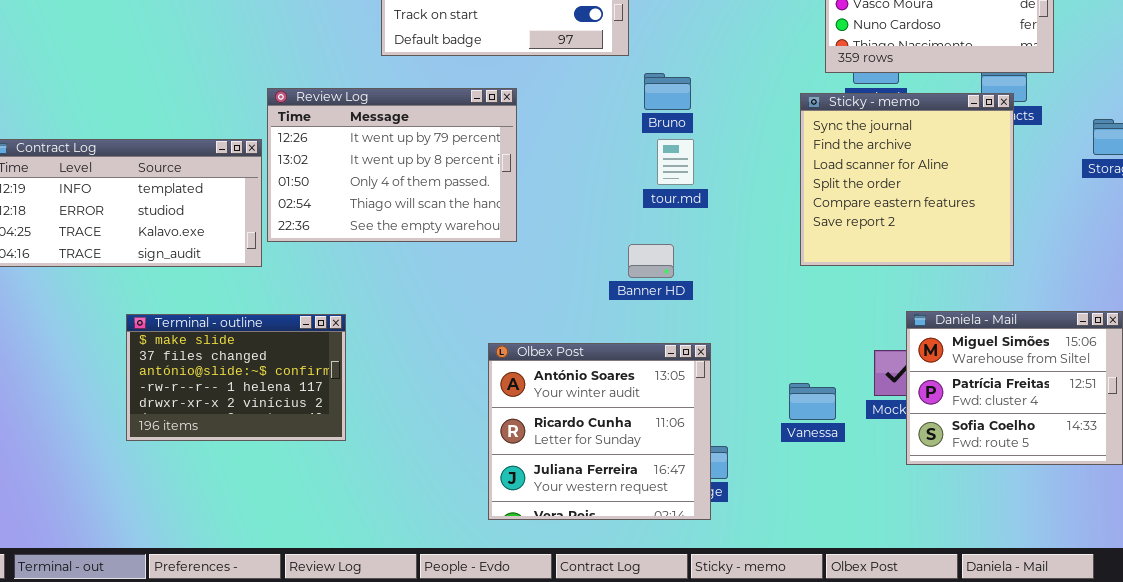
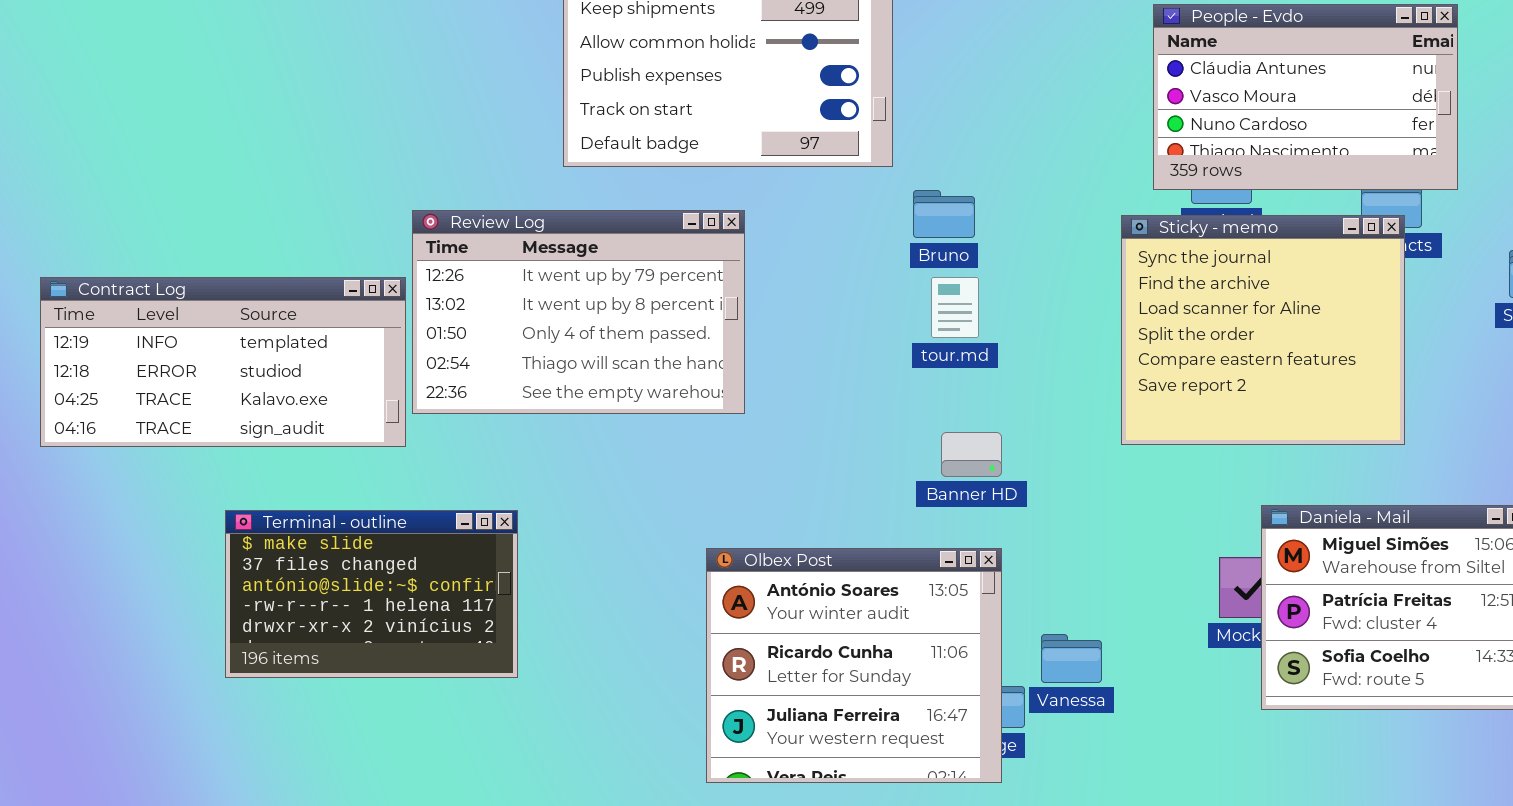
Banner HD: [628,244,674,278] -> [941,432,1002,477], moved
Vanessa: [789,383,836,420] -> [1041,634,1102,683], moved

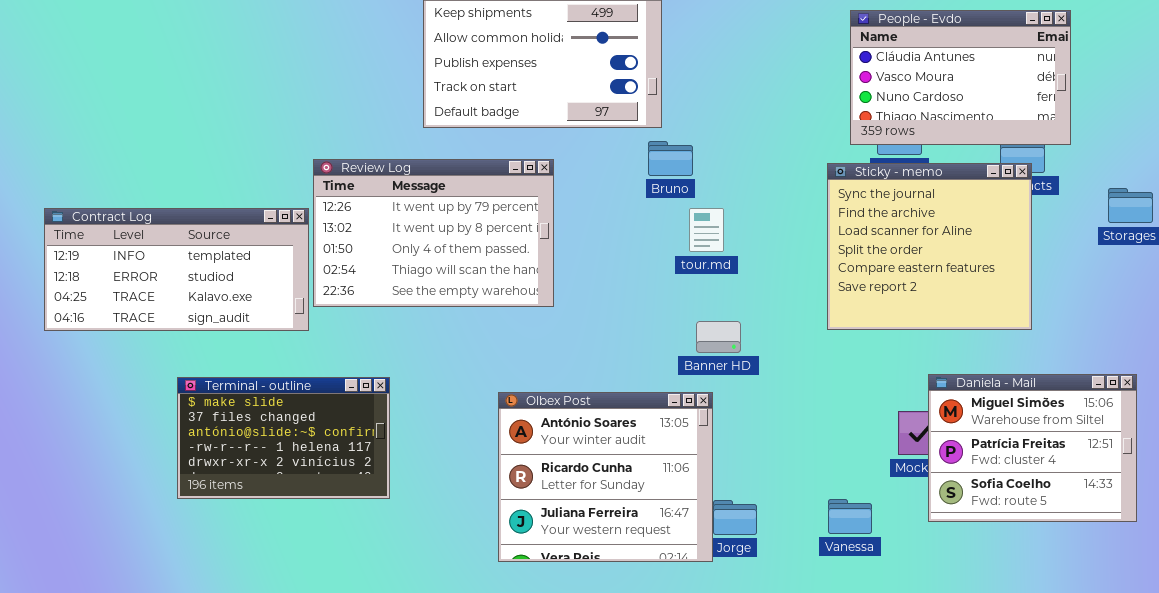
Bruno: [913,190,975,238] -> [648,141,693,176], moved
Olbex Post: [706,548,1002,783] -> [498,392,713,562], moved
Vanessa: [1041,634,1102,683] -> [828,499,872,534], moved

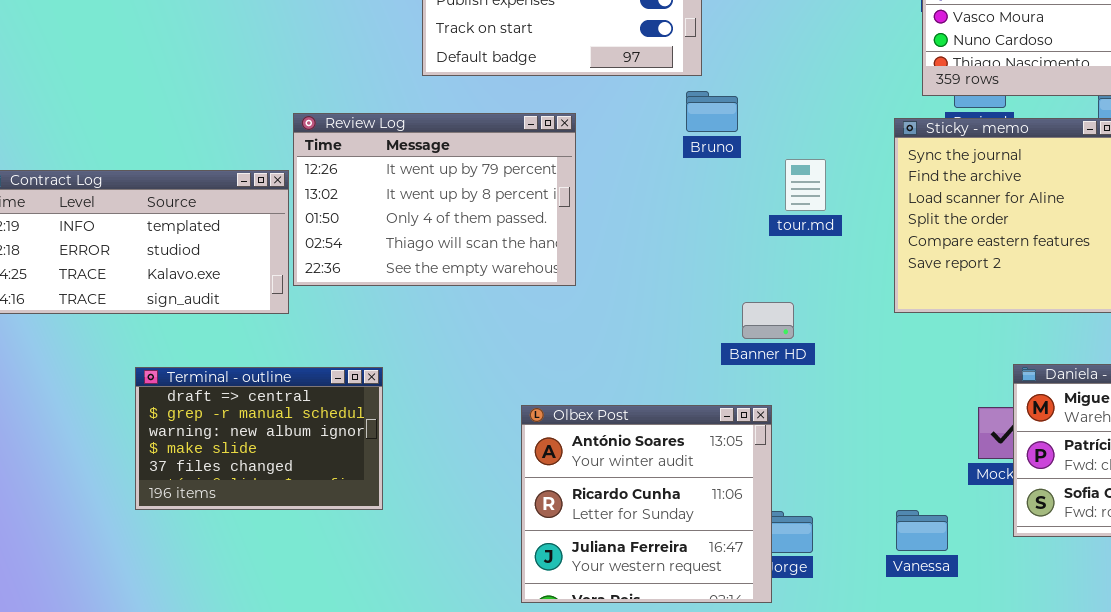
tour.md: [689,208,724,252] -> [785,159,826,211], moved
Terminal - outline: [177,377,390,499] -> [135,367,383,510], scrolled up 3 rows
Olbex Post: [498,392,713,562] -> [521,405,772,603], moved

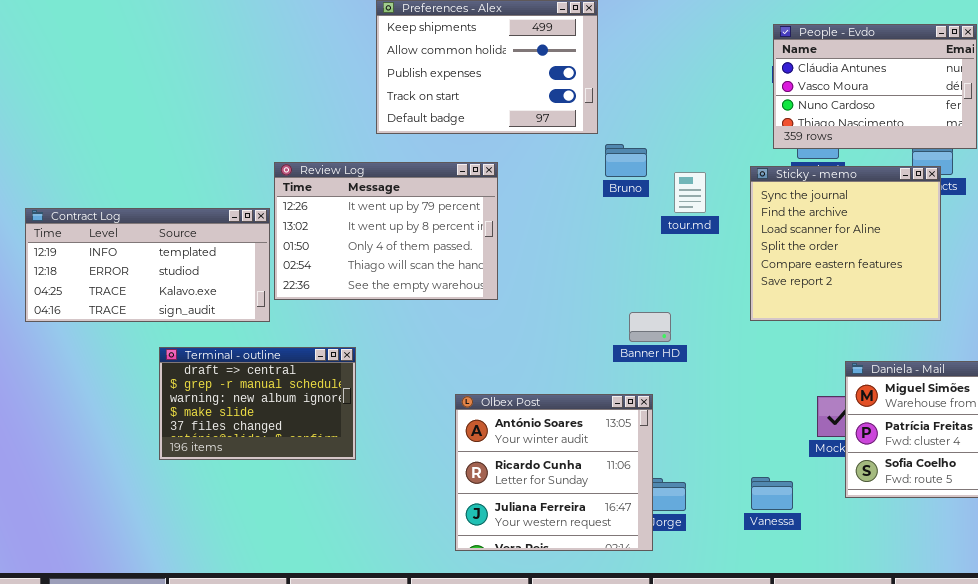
Bruno: [686,91,738,132] -> [605,144,647,177], moved
tour.md: [785,159,826,211] -> [674,172,706,213], moved
Terminal - outline: [135,367,383,510] -> [159,347,356,460], moved

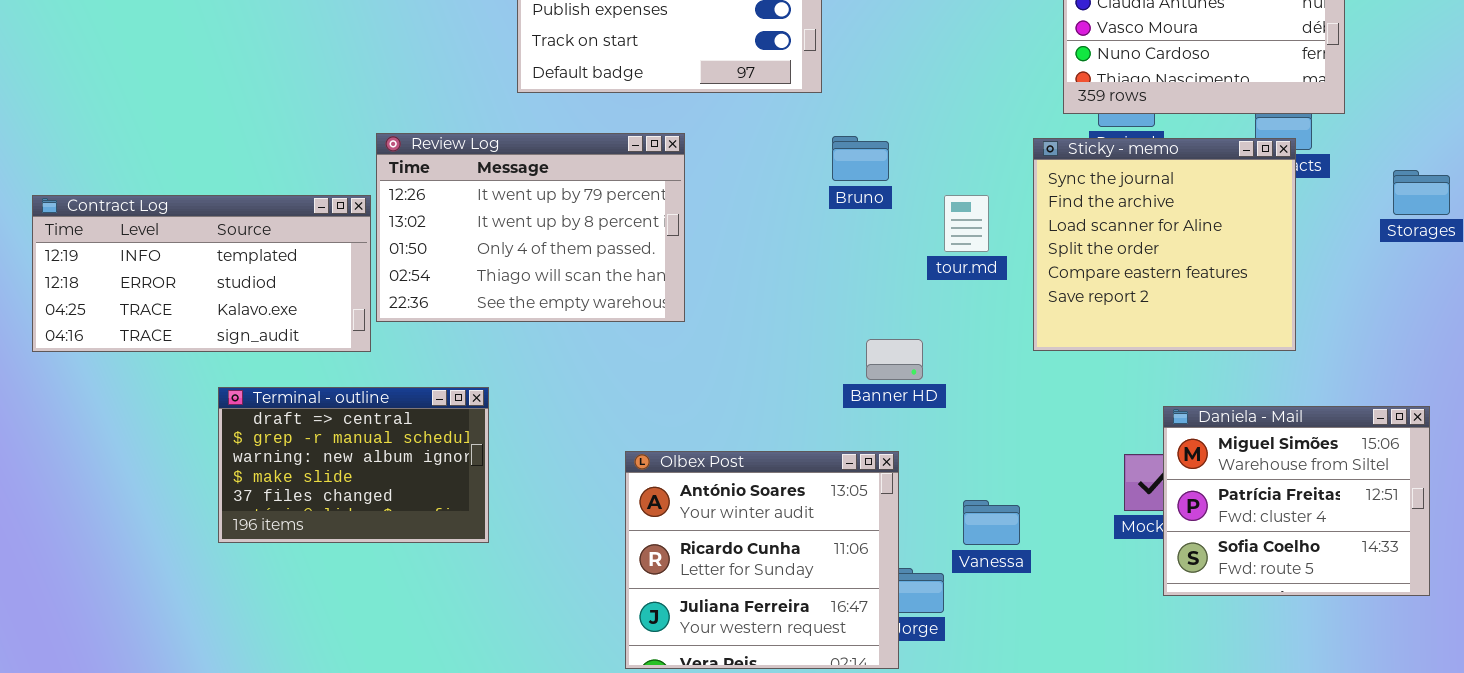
Bruno: [605,144,647,177] -> [832,136,889,181], moved
tour.md: [674,172,706,213] -> [944,195,989,252], moved
Vanessa: [751,477,793,510] -> [963,500,1020,545], moved

